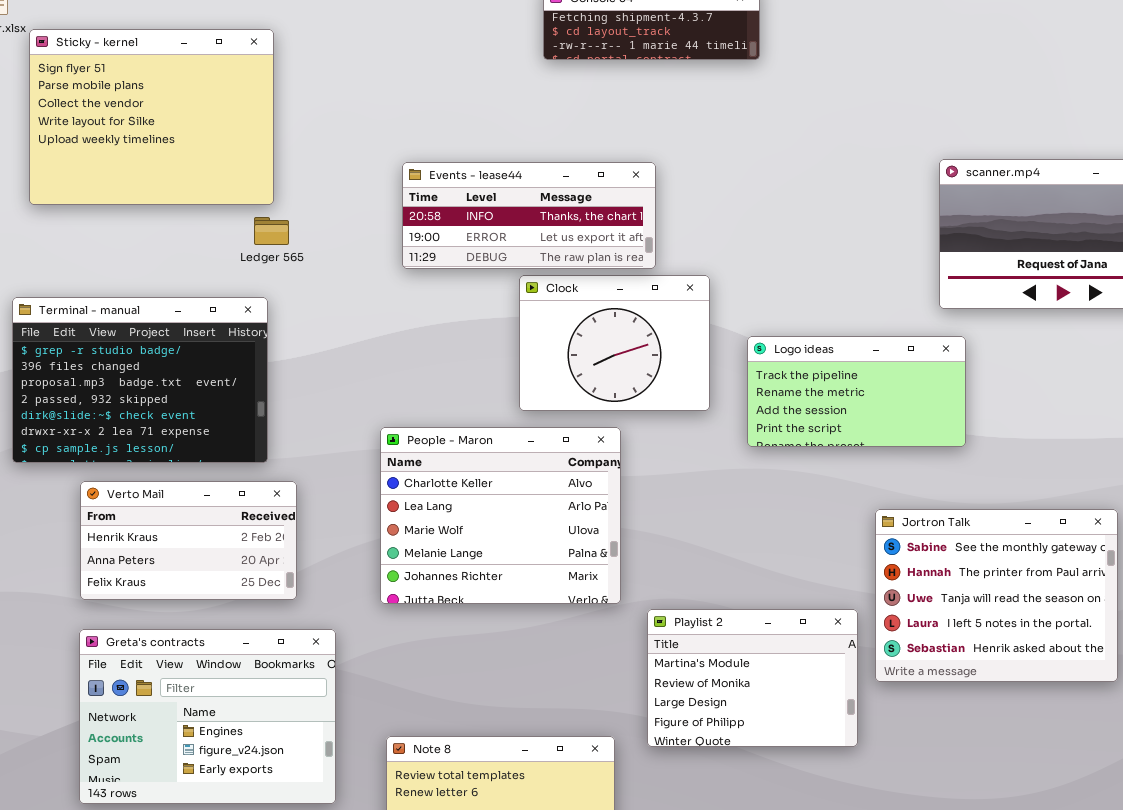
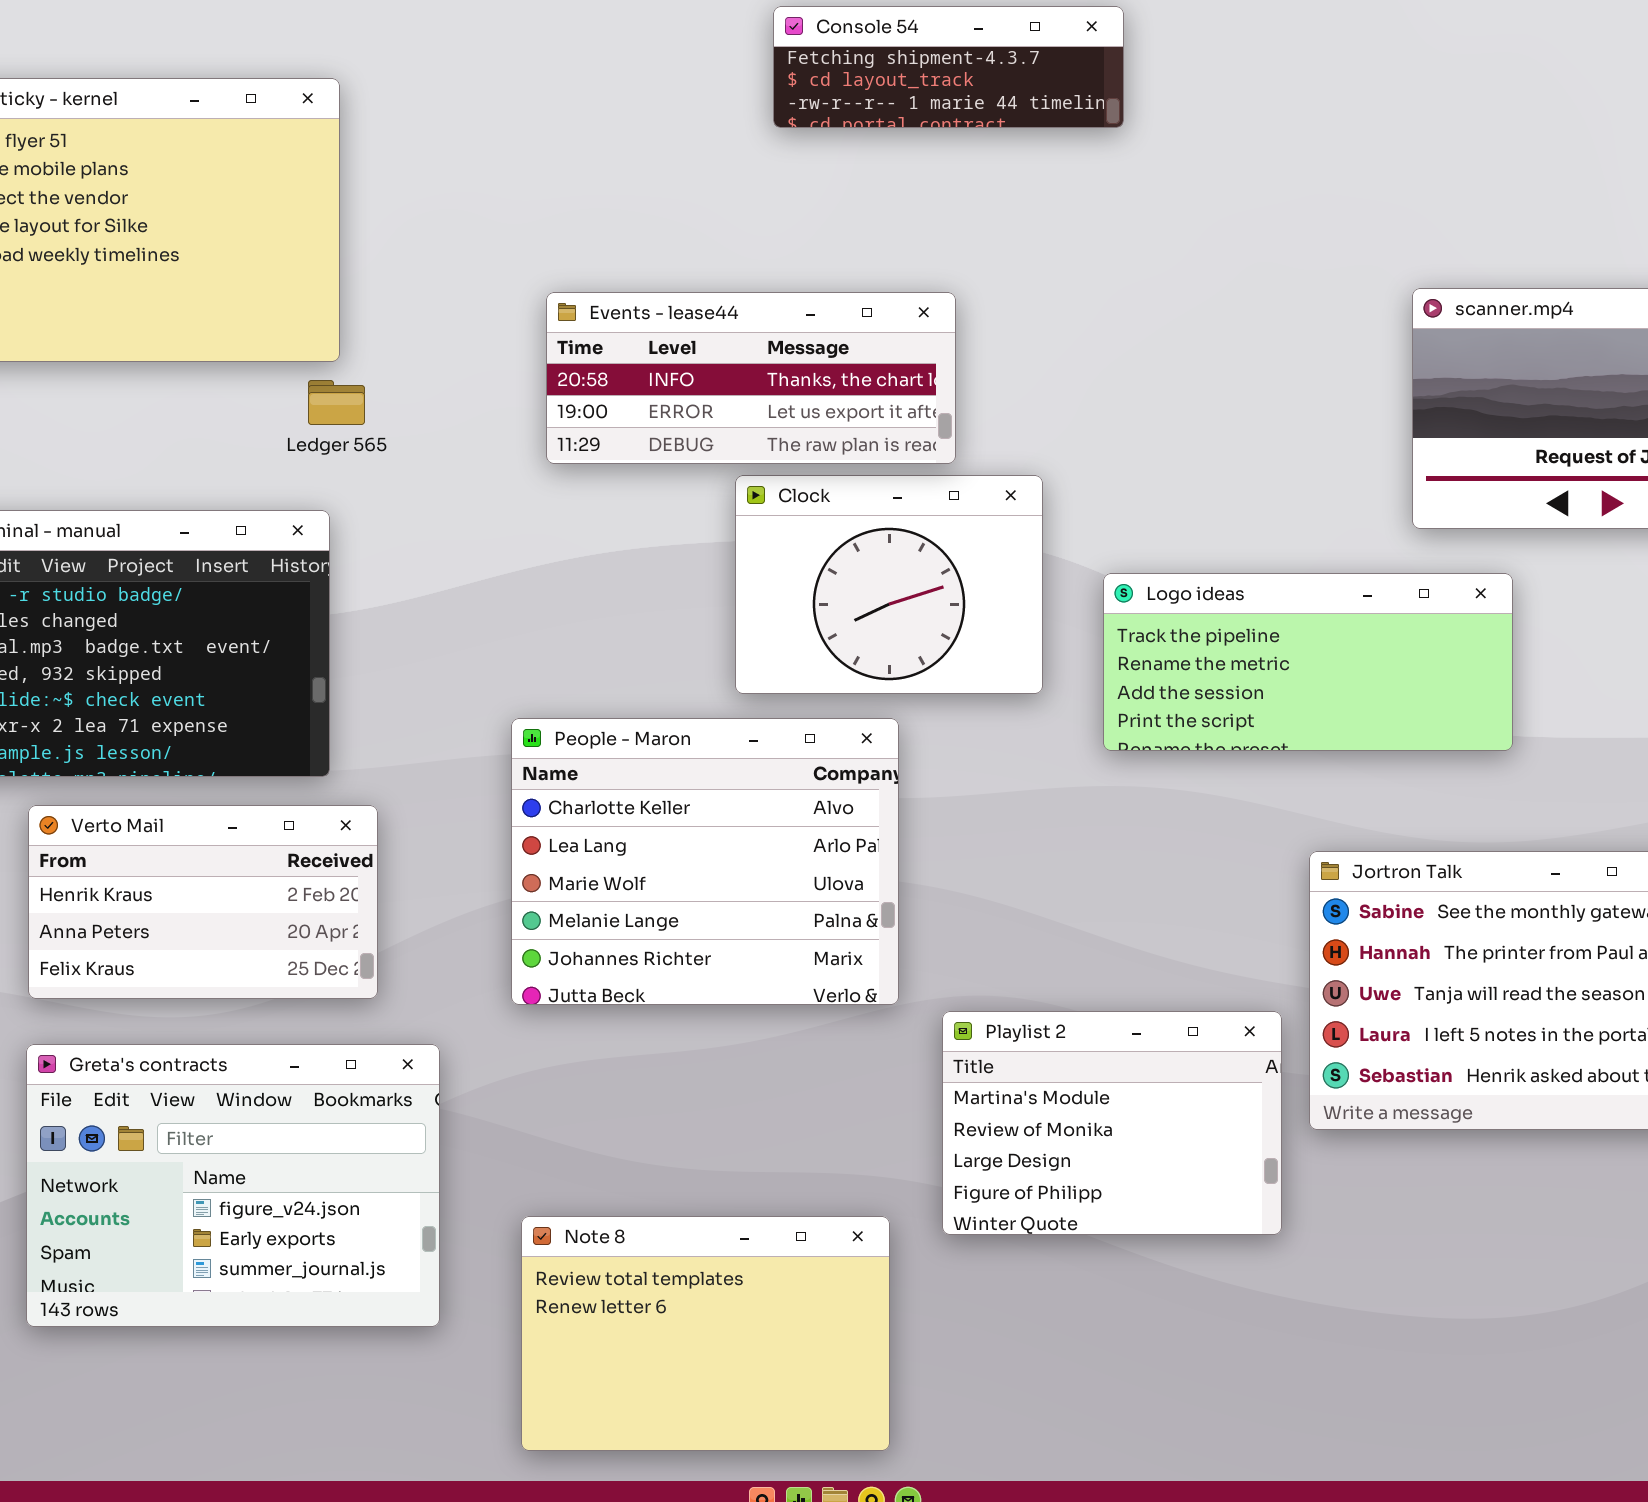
Logo ideas: [747,336,966,447] -> [1103,573,1513,751], resized
Greta's contracts: [79,629,336,804] -> [26,1044,440,1327], scrolled down 1 row

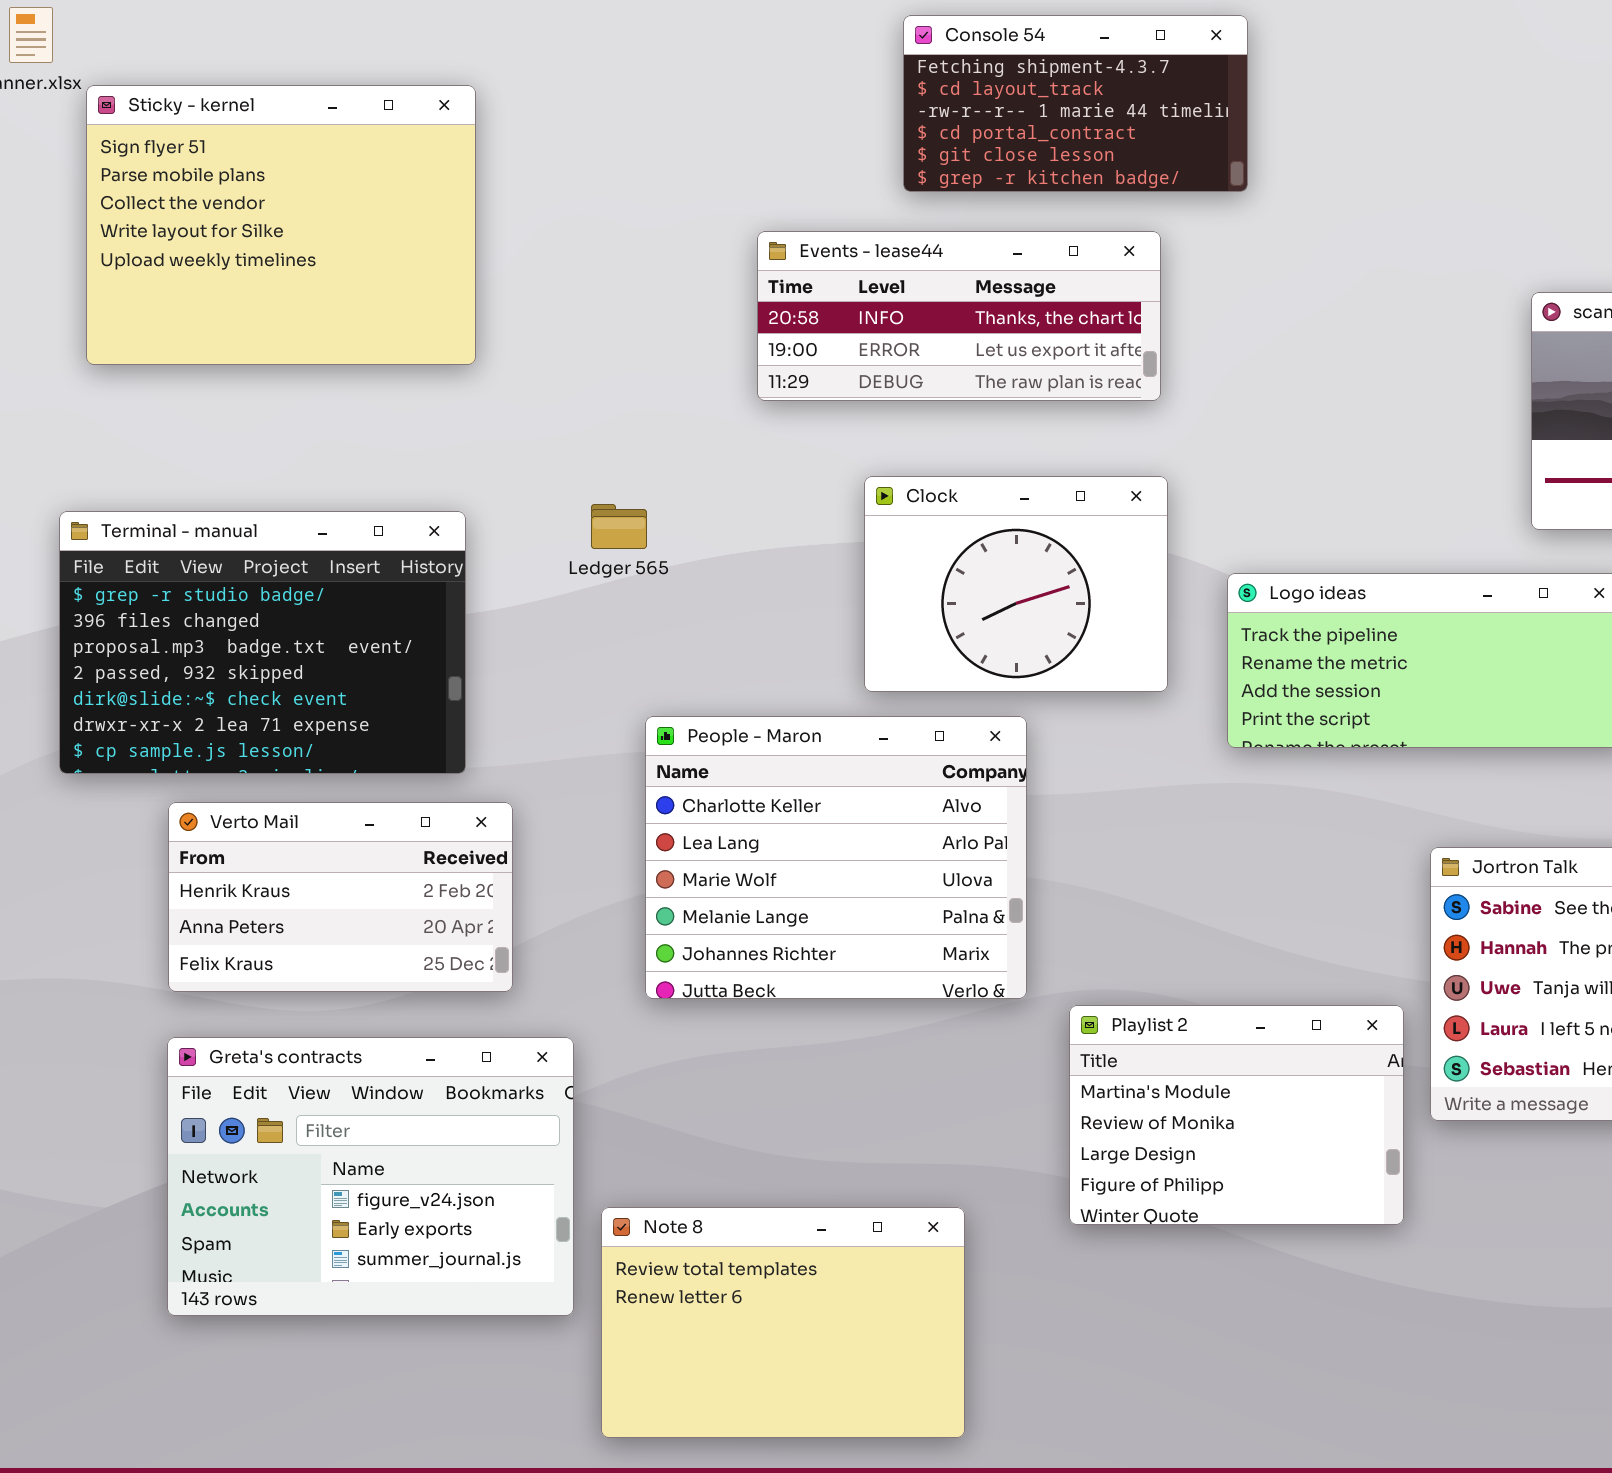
Console 54: [773,6,1124,128] -> [903,15,1248,192], resized
Events - lease44: [546,292,956,464] -> [757,231,1161,401], moved
Ledger 565: [308,380,365,425] -> [591,504,647,549], moved
Note 8: [521,1216,890,1451] -> [601,1207,965,1438], moved

